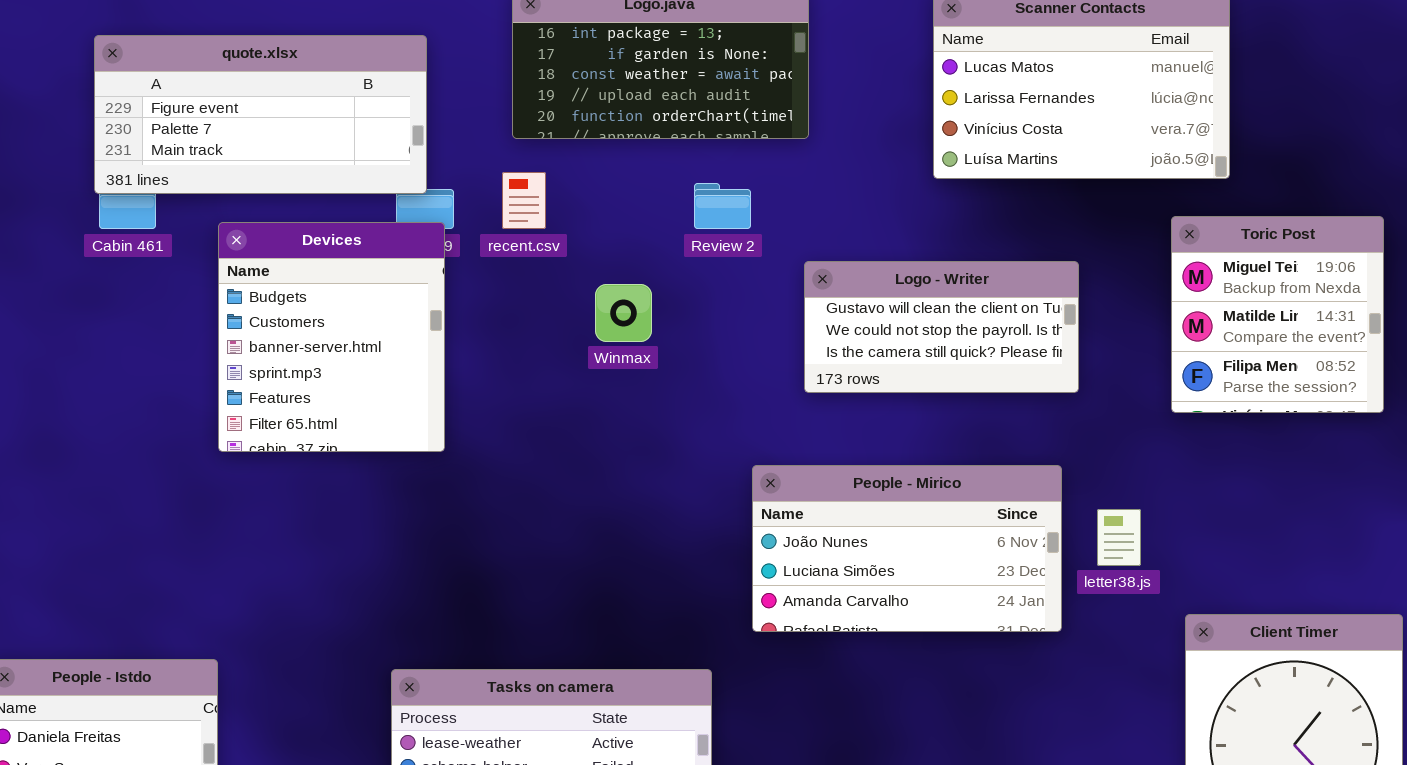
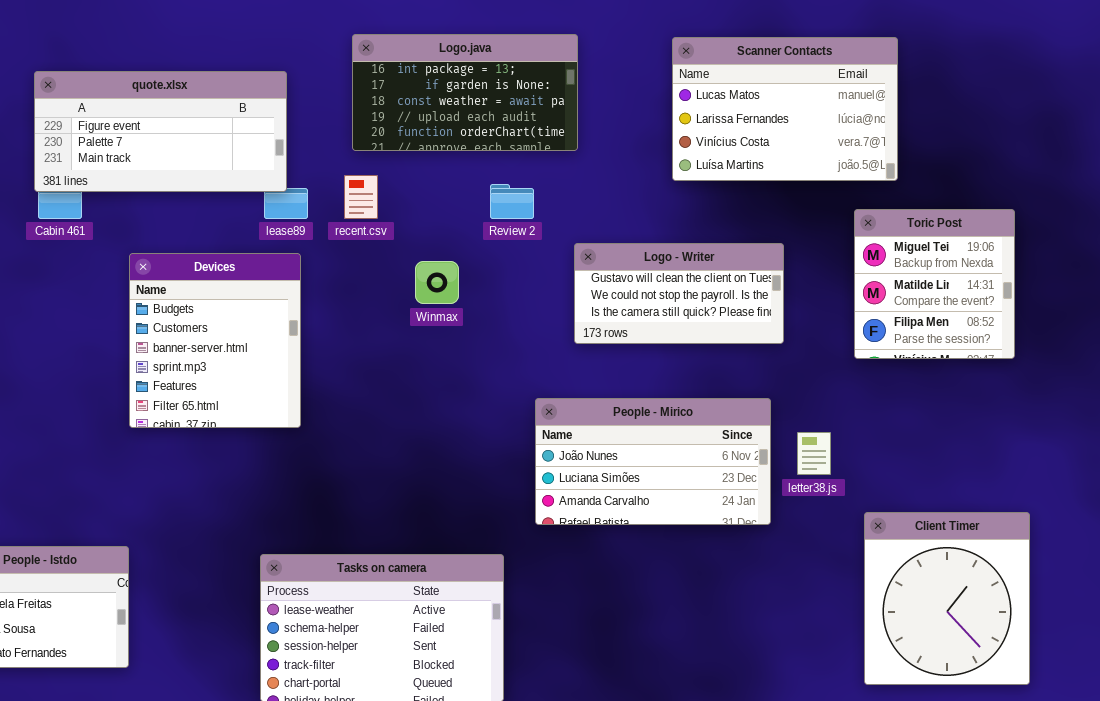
Devices: [218,222,445,452] -> [129,253,301,428], moved

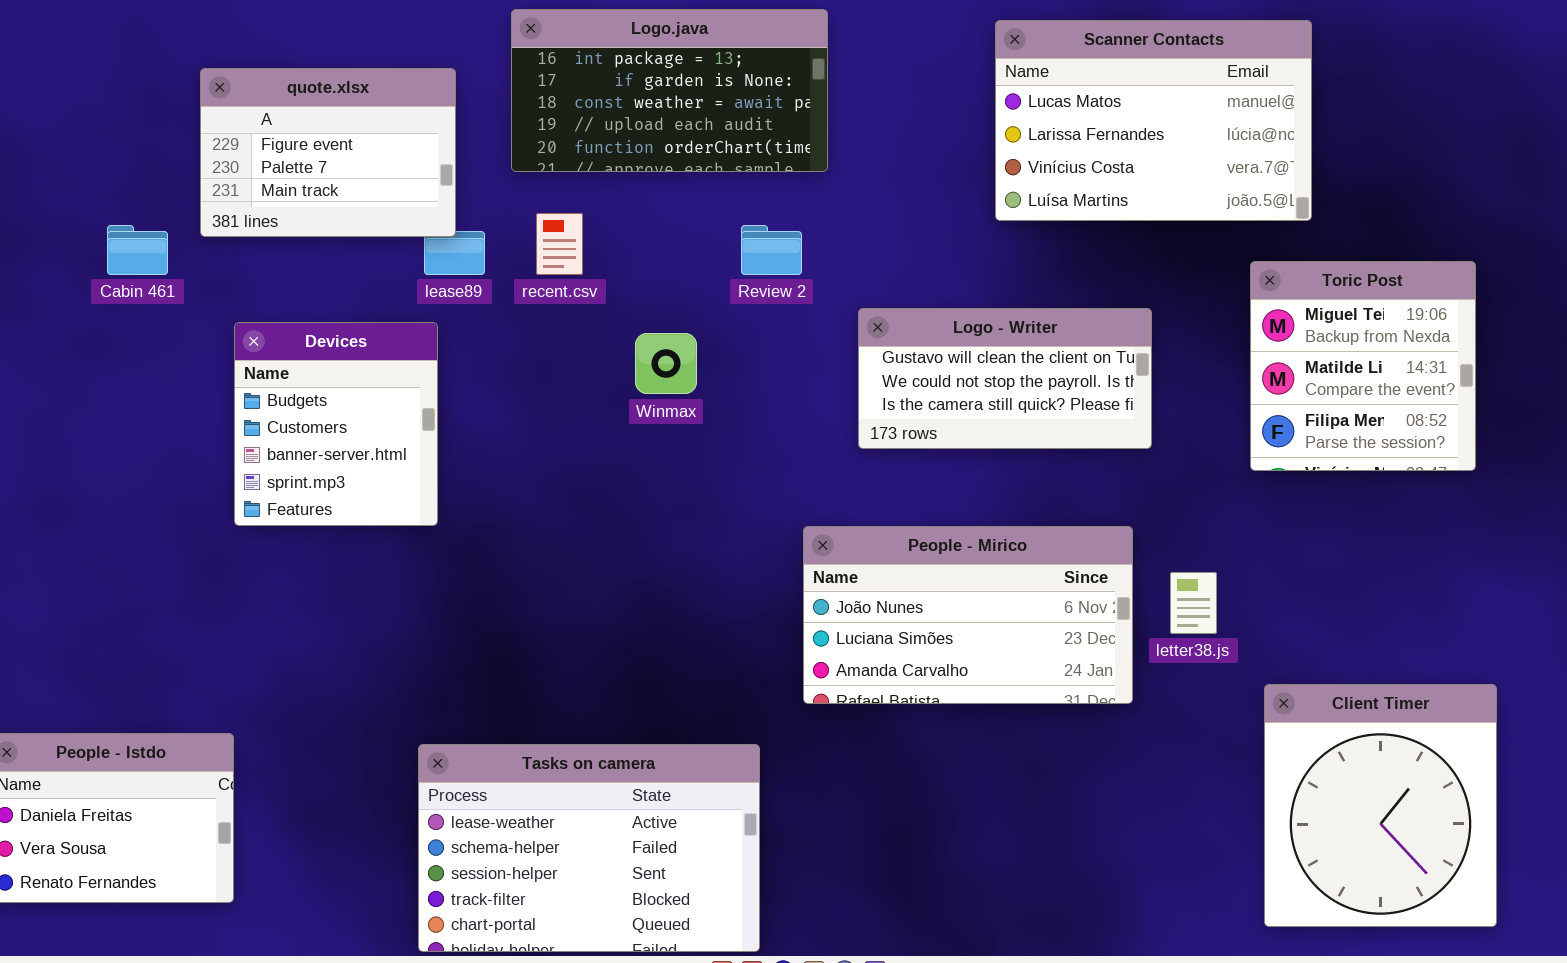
Logo.java: [352,34,578,151] -> [511,9,828,172], moved
quote.xlsx: [34,71,287,192] -> [200,68,456,237], resized
Devices: [129,253,301,428] -> [234,322,438,526], resized

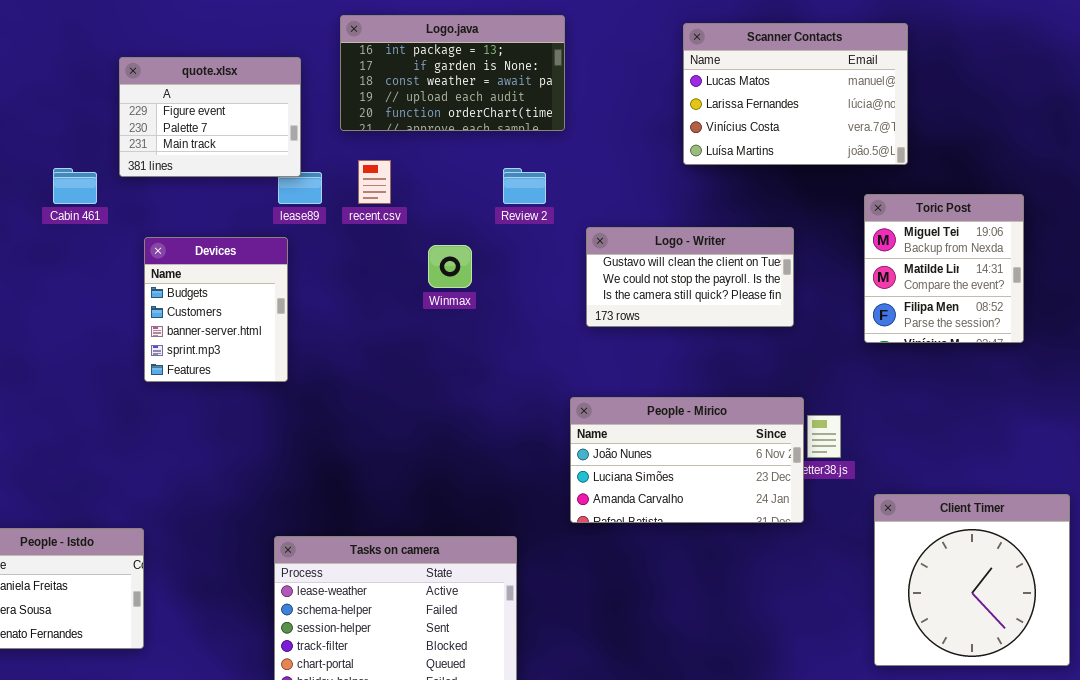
People - Mirico: [803,526,1133,704] -> [570,397,804,523], moved
Client Timer: [1264,684,1497,927] -> [874,494,1070,666], resized

